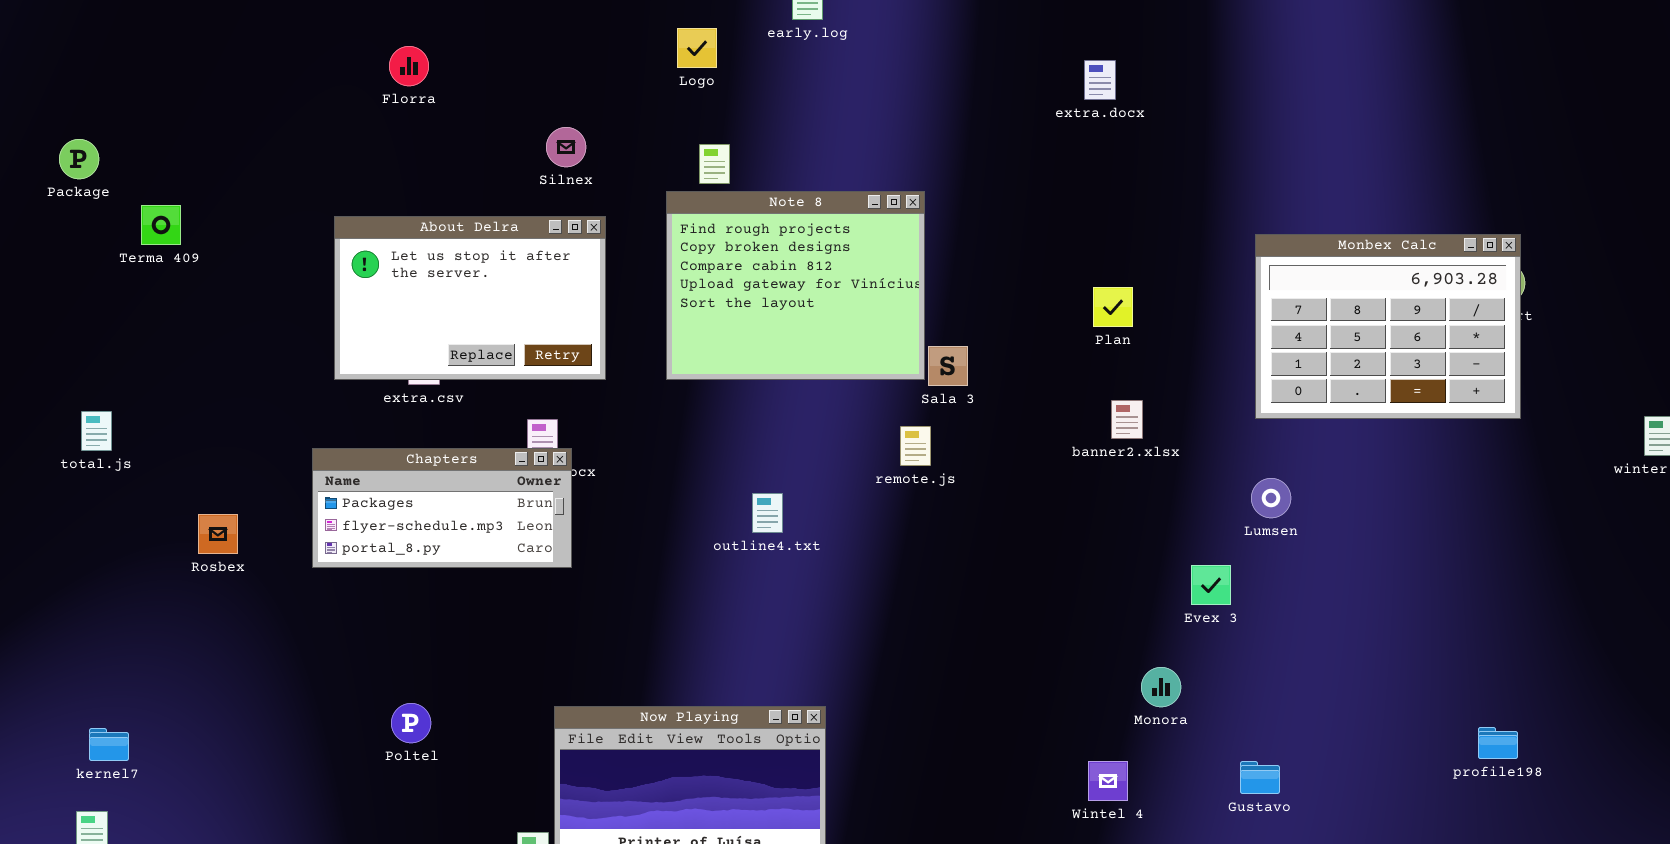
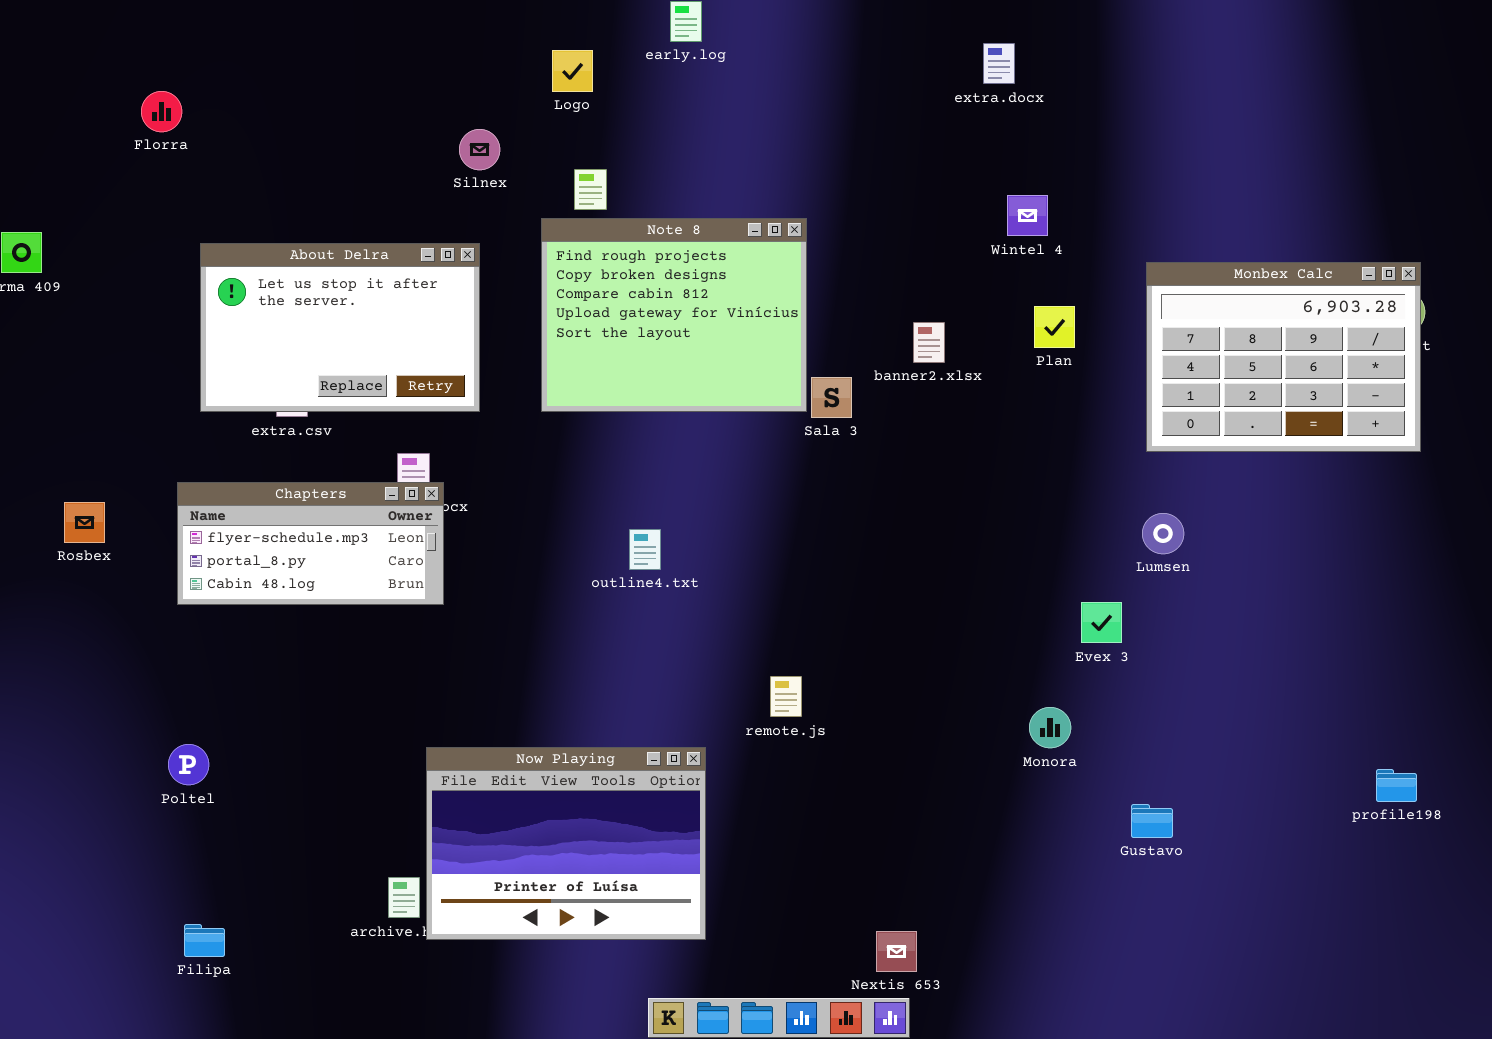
Florra: [389,46,429,86] -> [141,91,182,132], moved
extra.docx: [1084,60,1116,100] -> [983,43,1015,84], moved
Silnex: [546,127,586,167] -> [459,129,500,170], moved
Plan: [1093,287,1133,327] -> [1034,306,1075,348], moved
banner2.xlsx: [1111,400,1143,439] -> [913,322,945,363], moved
remote.js: [900,426,931,466] -> [770,676,802,717], moved
Chapters: [312,448,572,568] -> [177,482,444,605], scrolled down 1 row
Rosbex: [198,514,238,554] -> [64,502,105,543], moved
Poltel: [391,703,431,743] -> [168,744,209,785], moved
Wintel 4: [1088,761,1128,801] -> [1007,195,1048,236], moved

